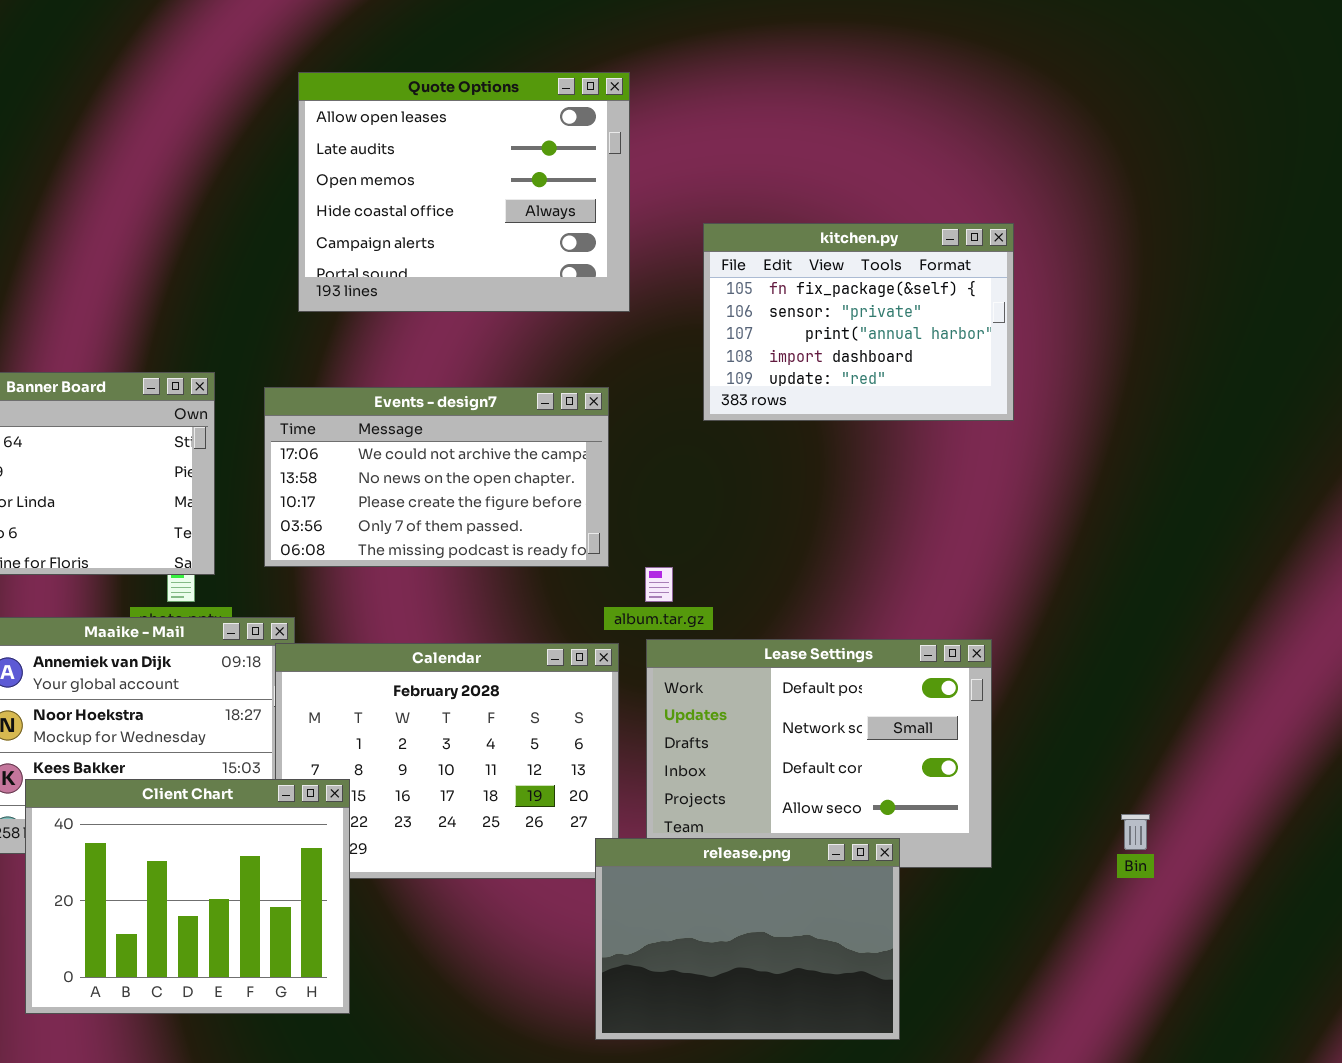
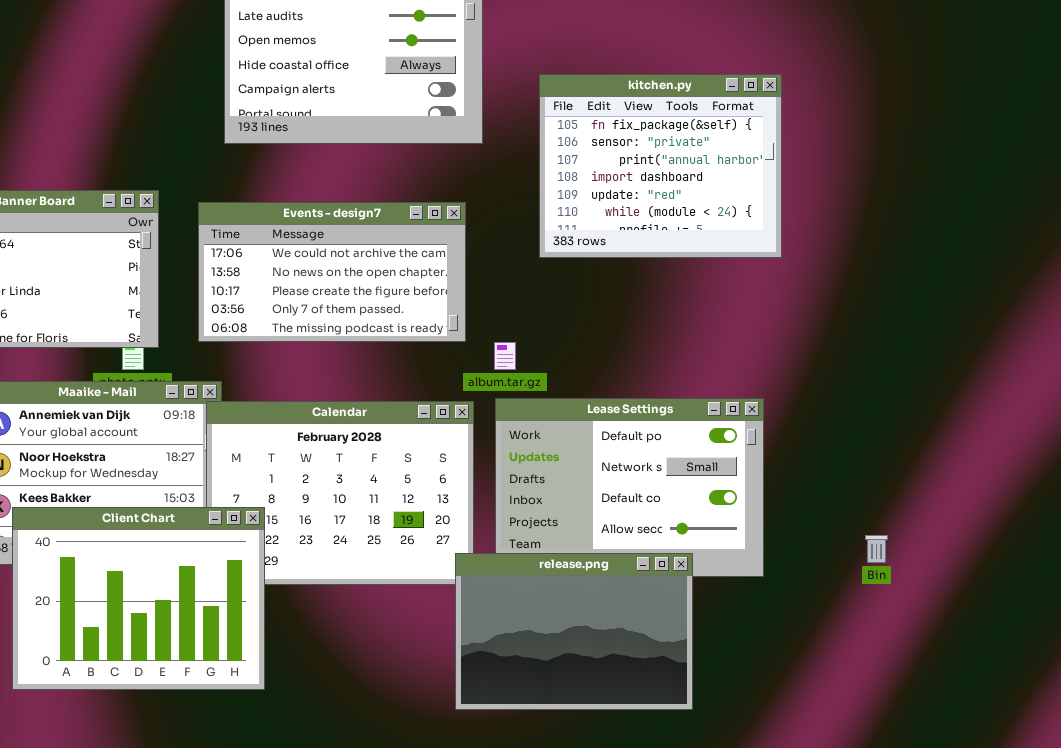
kitchen.py: [703,223,1014,421] -> [539,74,782,258], resized

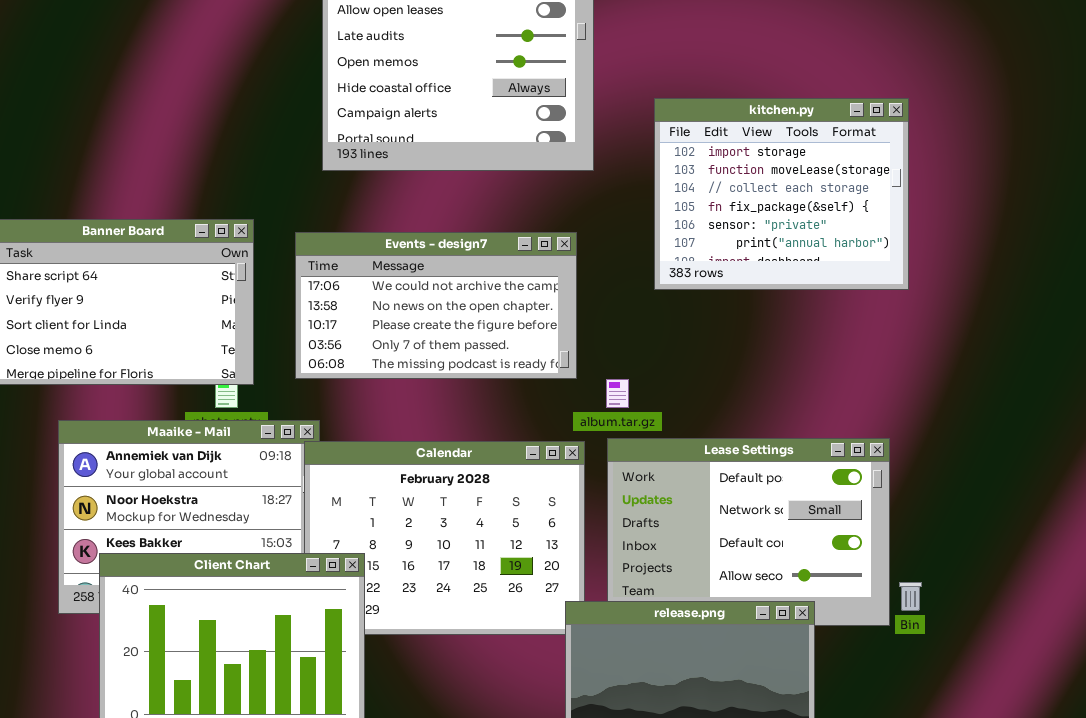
kitchen.py: [539,74,782,258] -> [654,98,909,290], scrolled up 3 rows
Bin: [865,535,888,563] -> [899,582,922,611], moved

